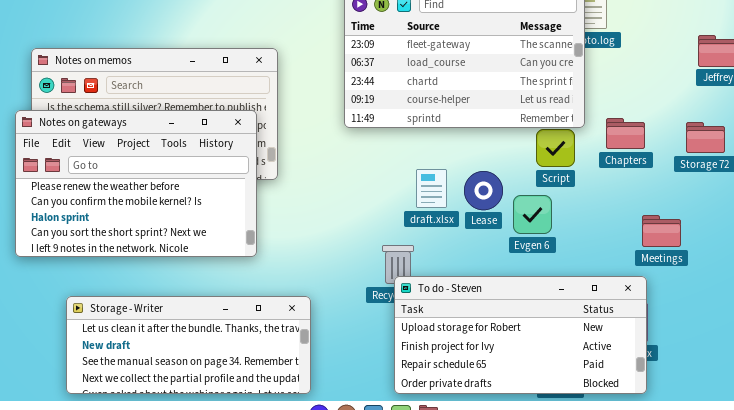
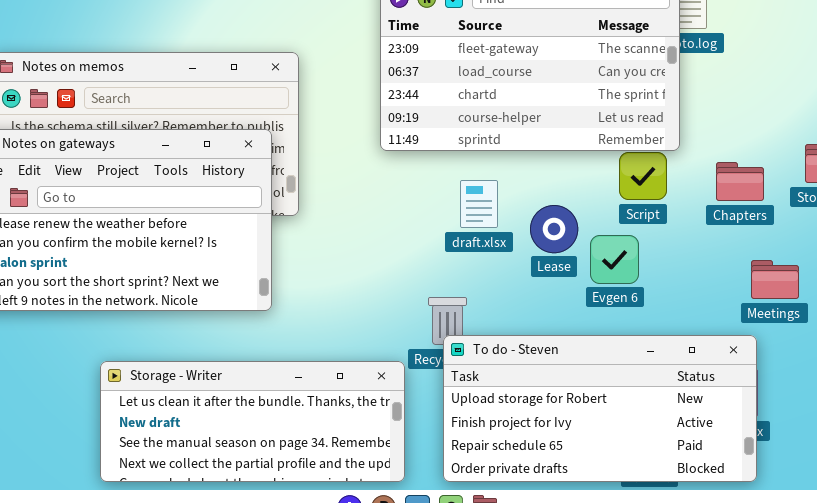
Chapters: [606,118,645,149] -> [716,162,764,201], moved
draft.xlsx: [416,169,447,208] -> [460,180,498,228], moved
Storage - Writer: [66,296,311,394] -> [100,361,405,482], moved

